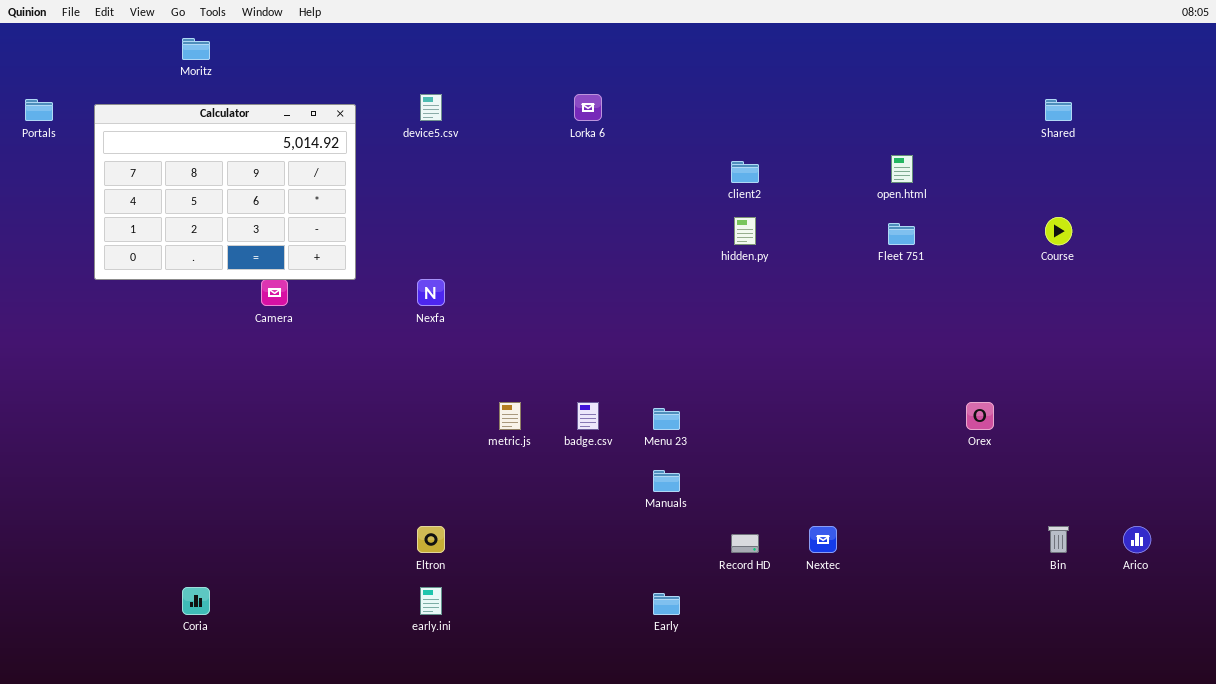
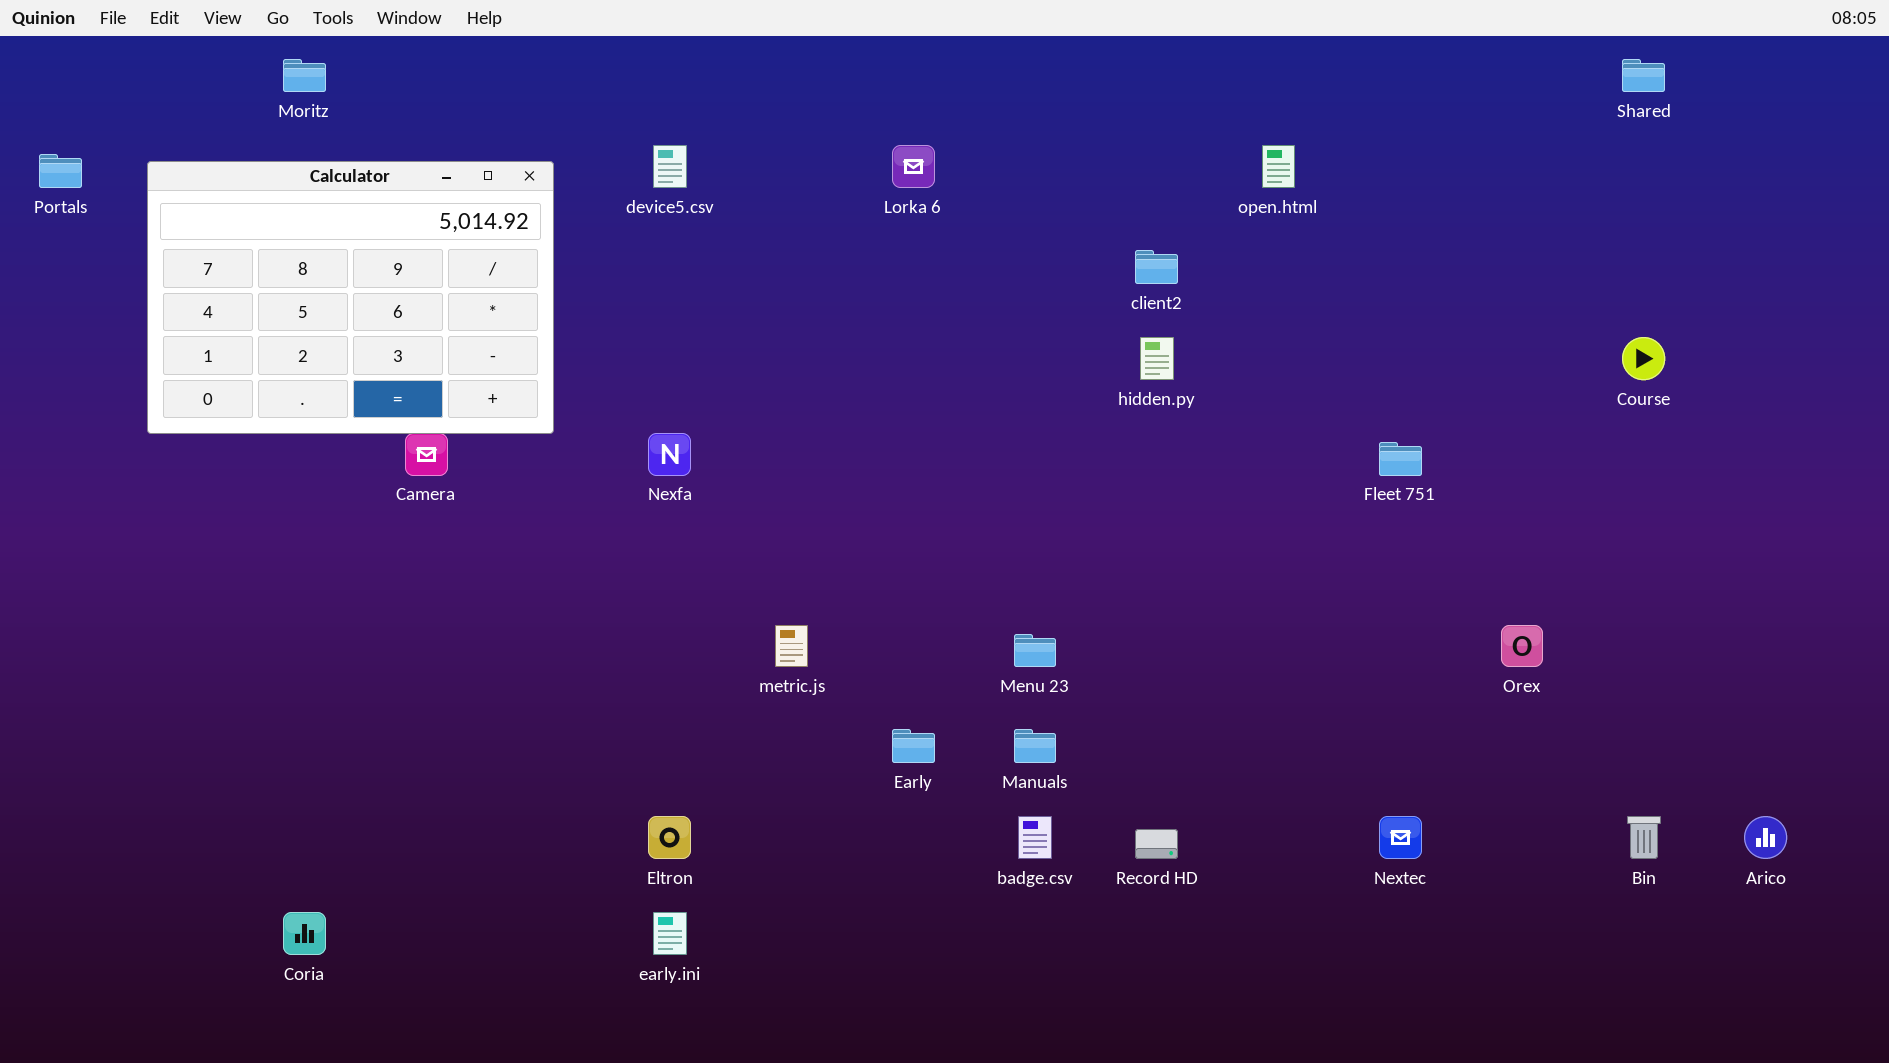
Shared: [1045,99,1072,121] -> [1622,59,1665,92], moved
open.html: [891,155,913,183] -> [1262,145,1295,188], moved
Fleet 751: [888,223,915,245] -> [1379,442,1422,476], moved
badge.csv: [577,402,599,430] -> [1018,816,1052,859], moved
Nextec: [809,526,837,553] -> [1379,816,1422,859], moved
Early: [653,593,680,615] -> [892,729,935,763], moved

